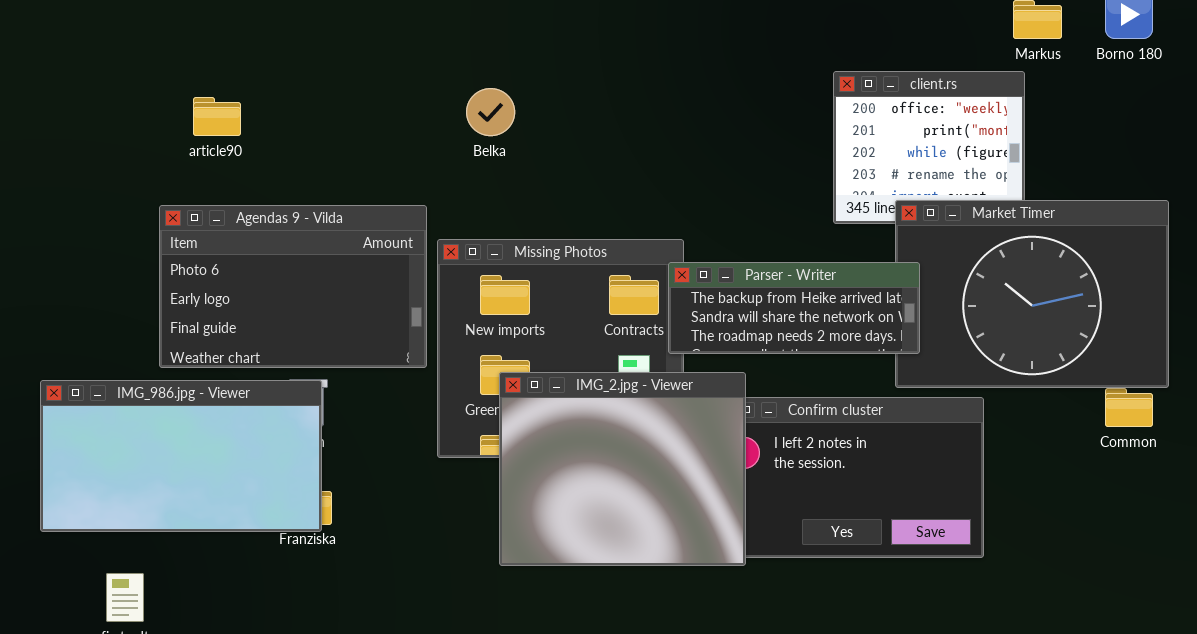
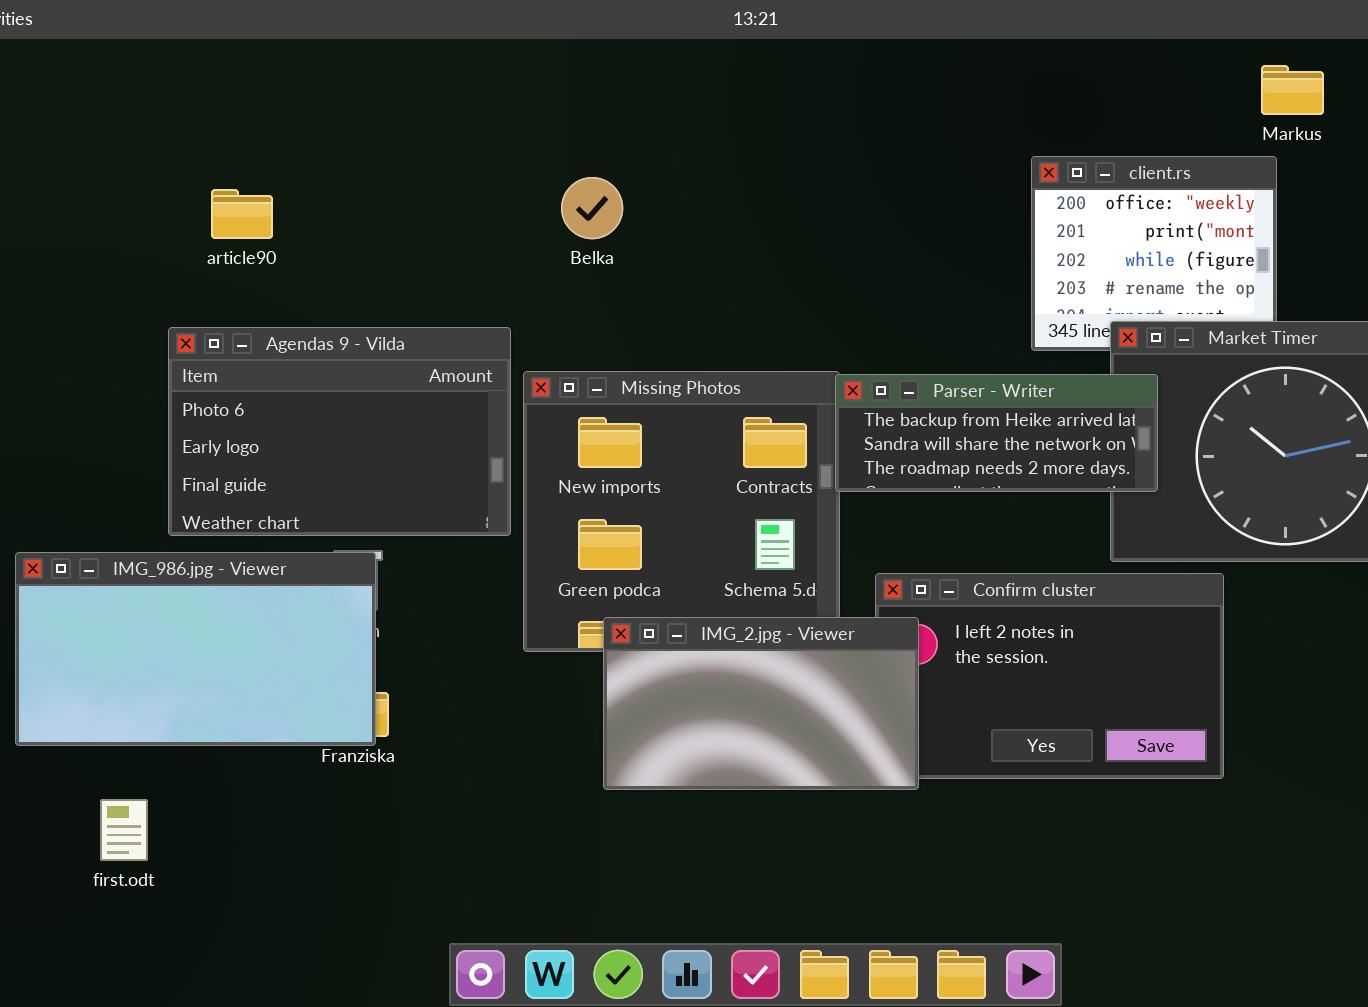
Parser - Writer: [668,262,920,354] -> [835,374,1158,492], moved
IMG_2.jpg - Viewer: [499,372,746,566] -> [603,617,919,790], resized

